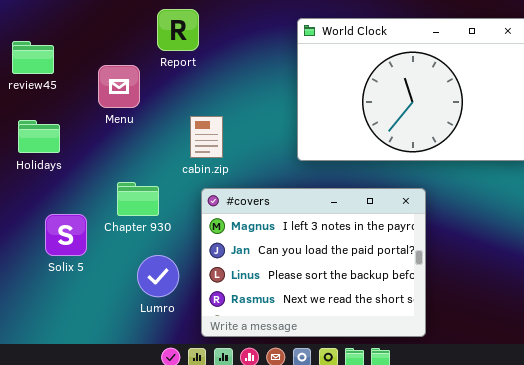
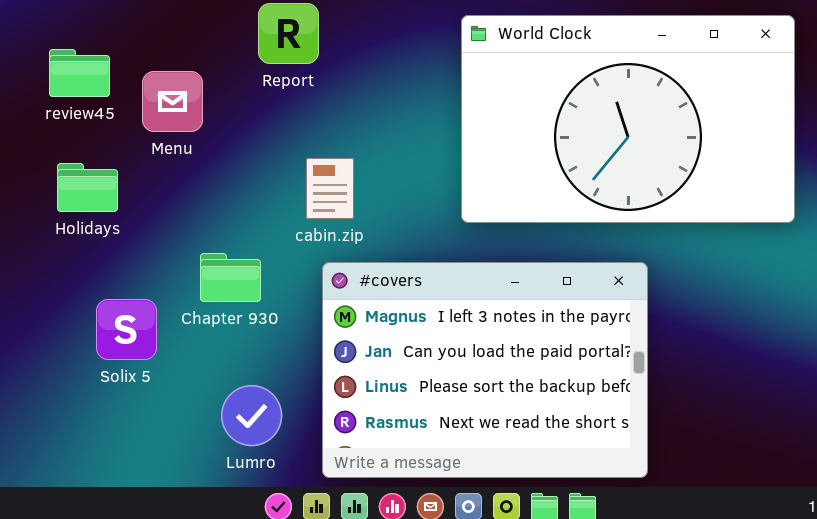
Menu: [98,65,140,108] -> [142,71,203,132], moved
Lumro: [137,255,179,297] -> [221,385,282,446], moved

